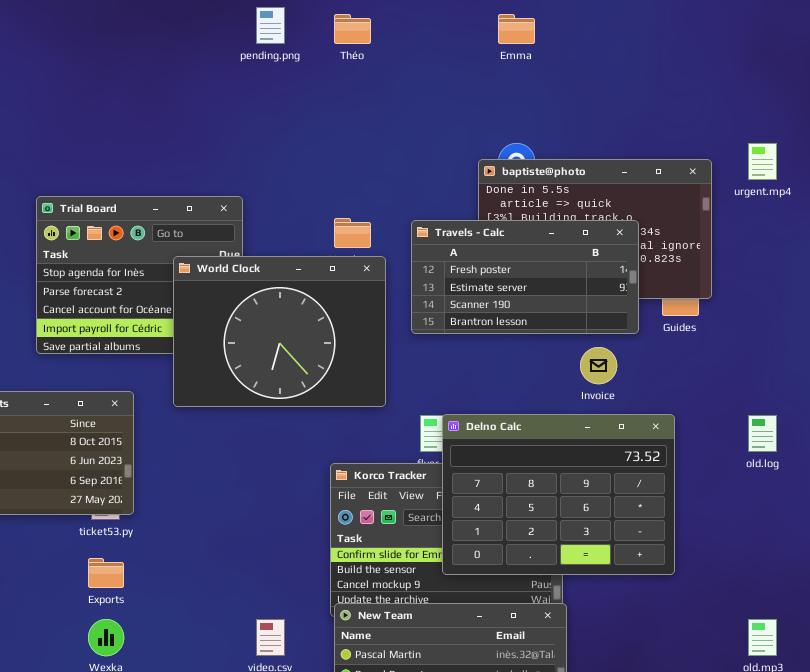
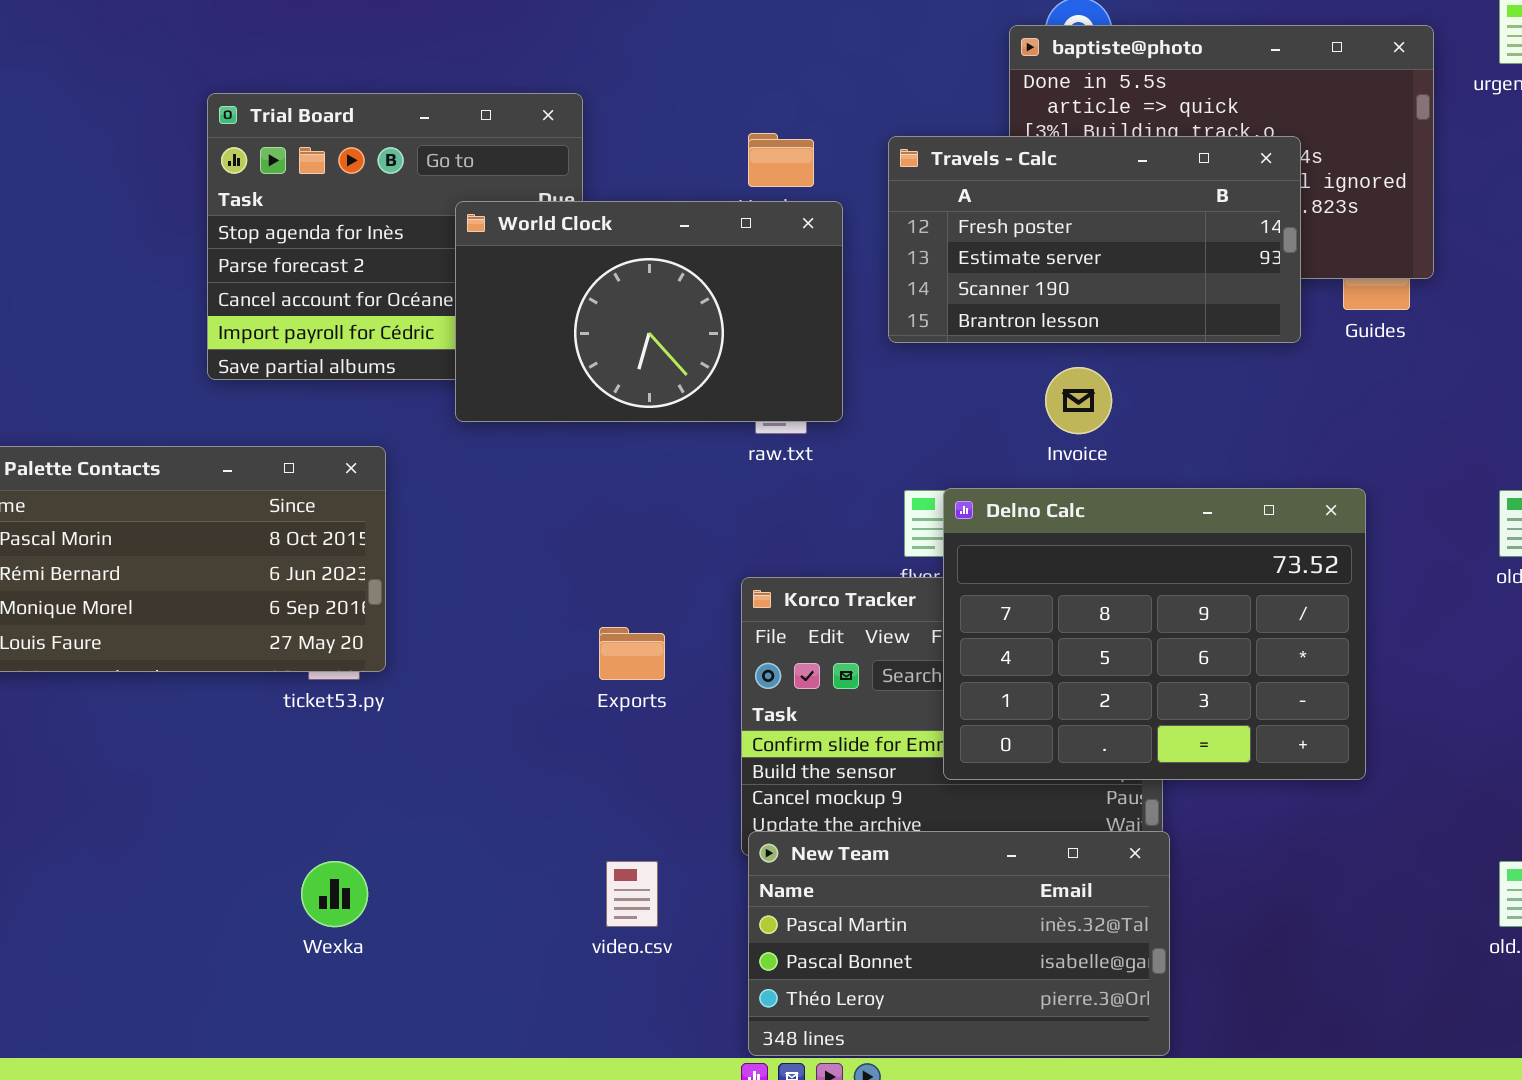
World Clock: [173,256,386,407] -> [455,201,843,422], resized
Invoice: [580,347,617,384] -> [1045,367,1112,434], moved
Exports: [88,558,124,588] -> [599,627,665,680], moved

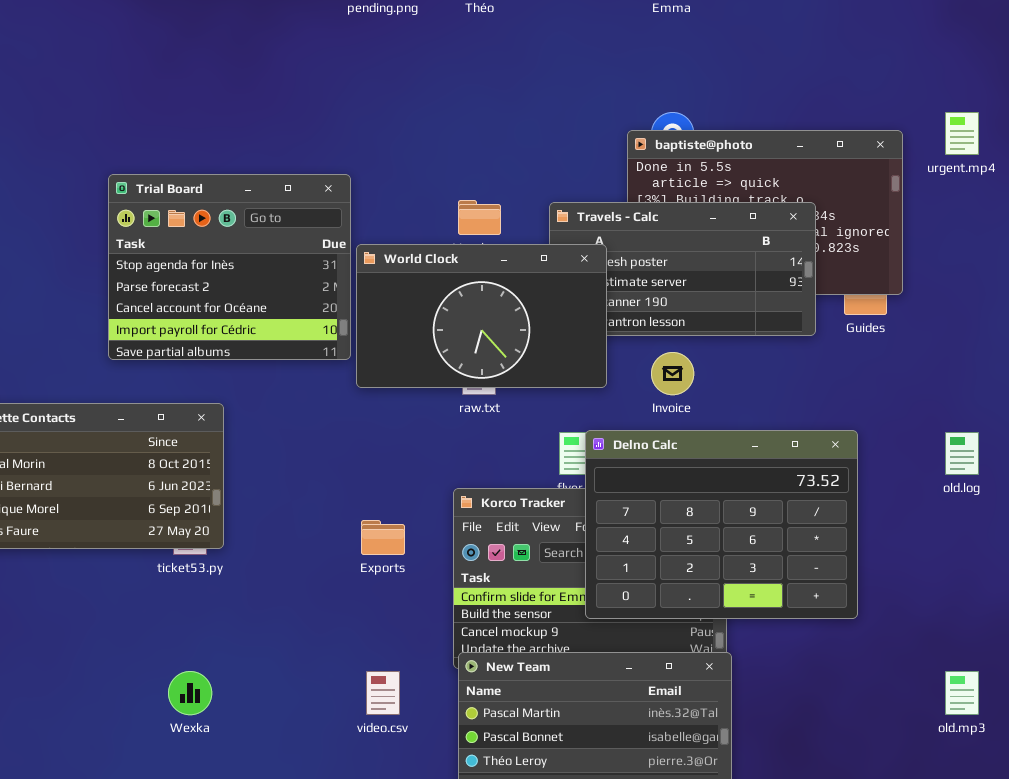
World Clock: [455,201,843,422] -> [356,244,607,388], moved

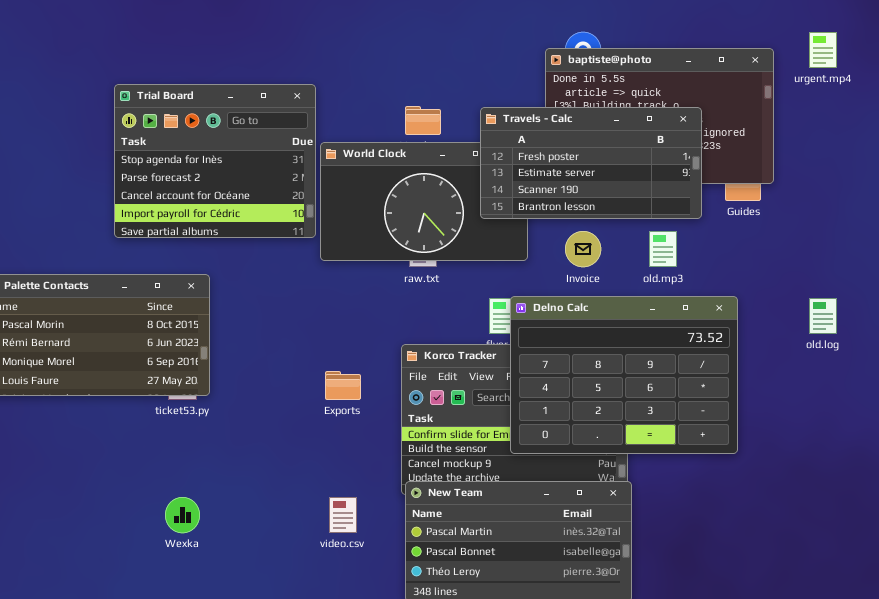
Travels - Calc: [549,202,816,336] -> [480,107,702,219], raised
old.mp3: [945,671,979,715] -> [649,231,677,267], moved

